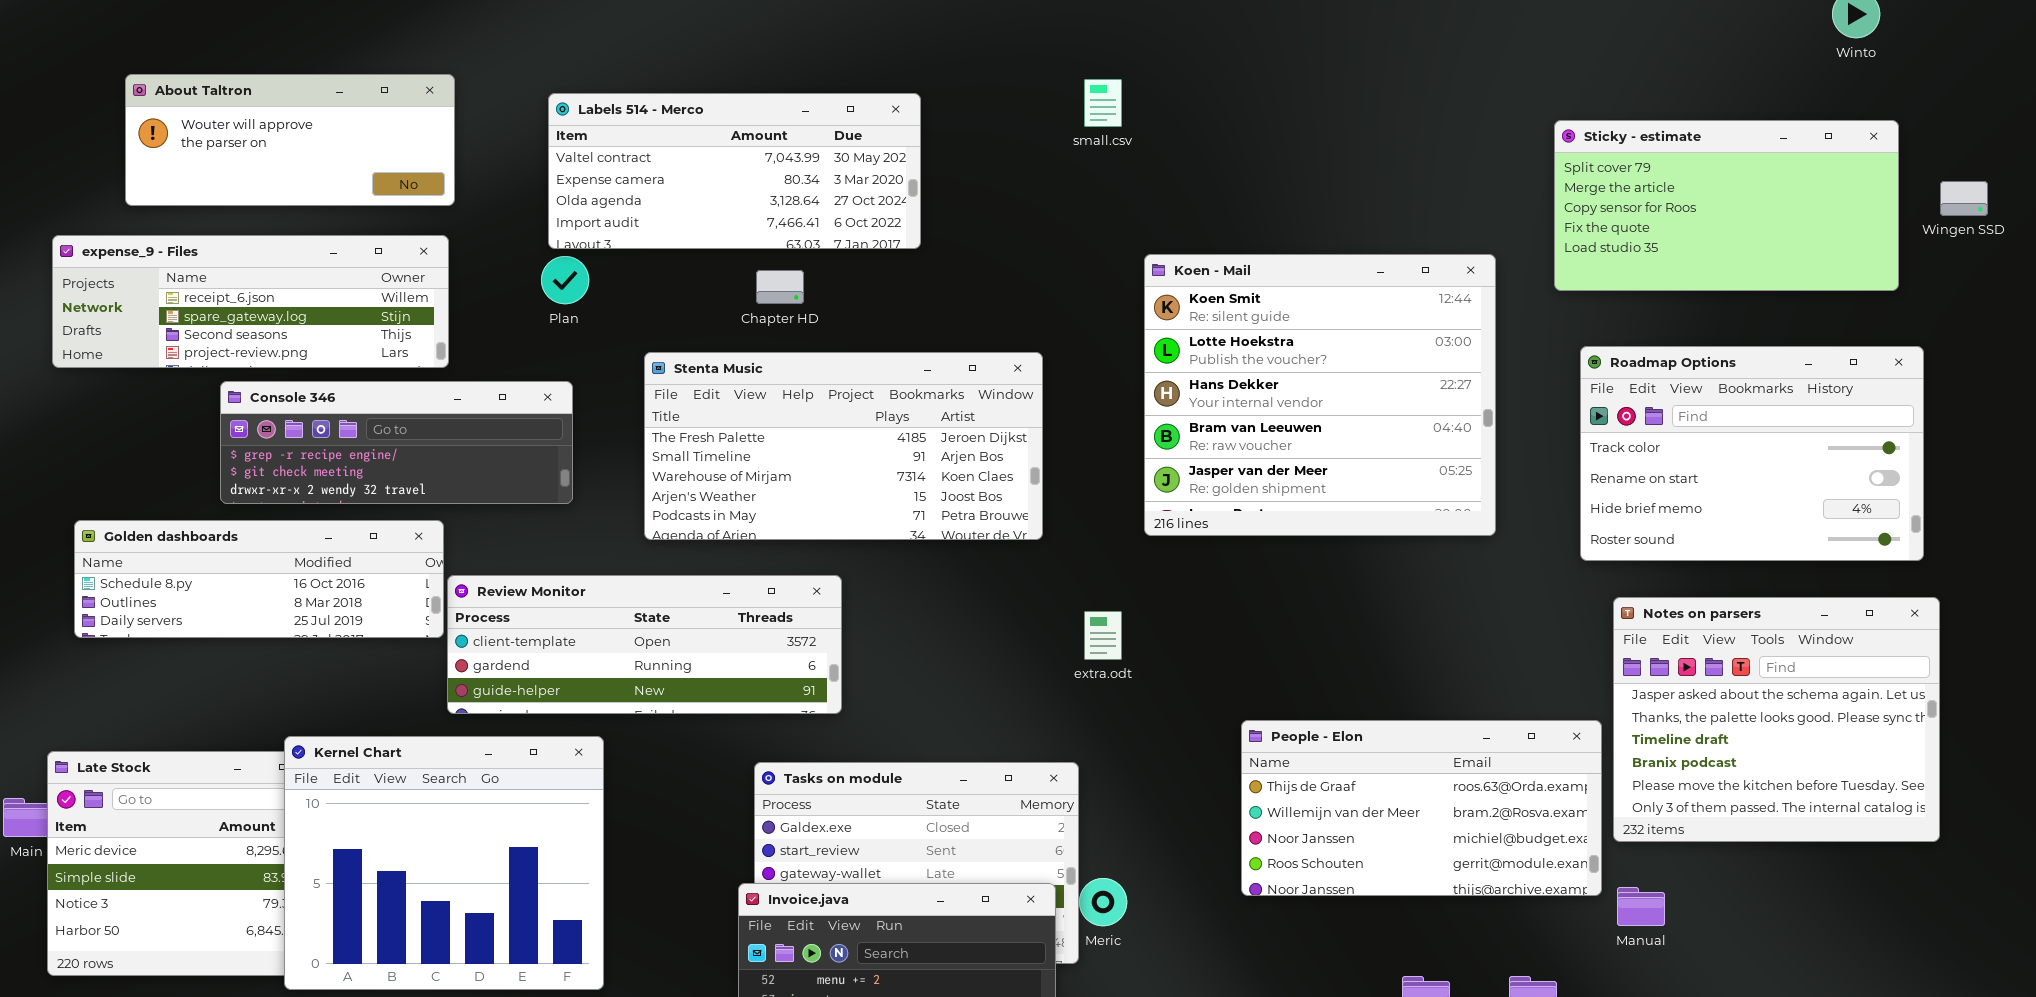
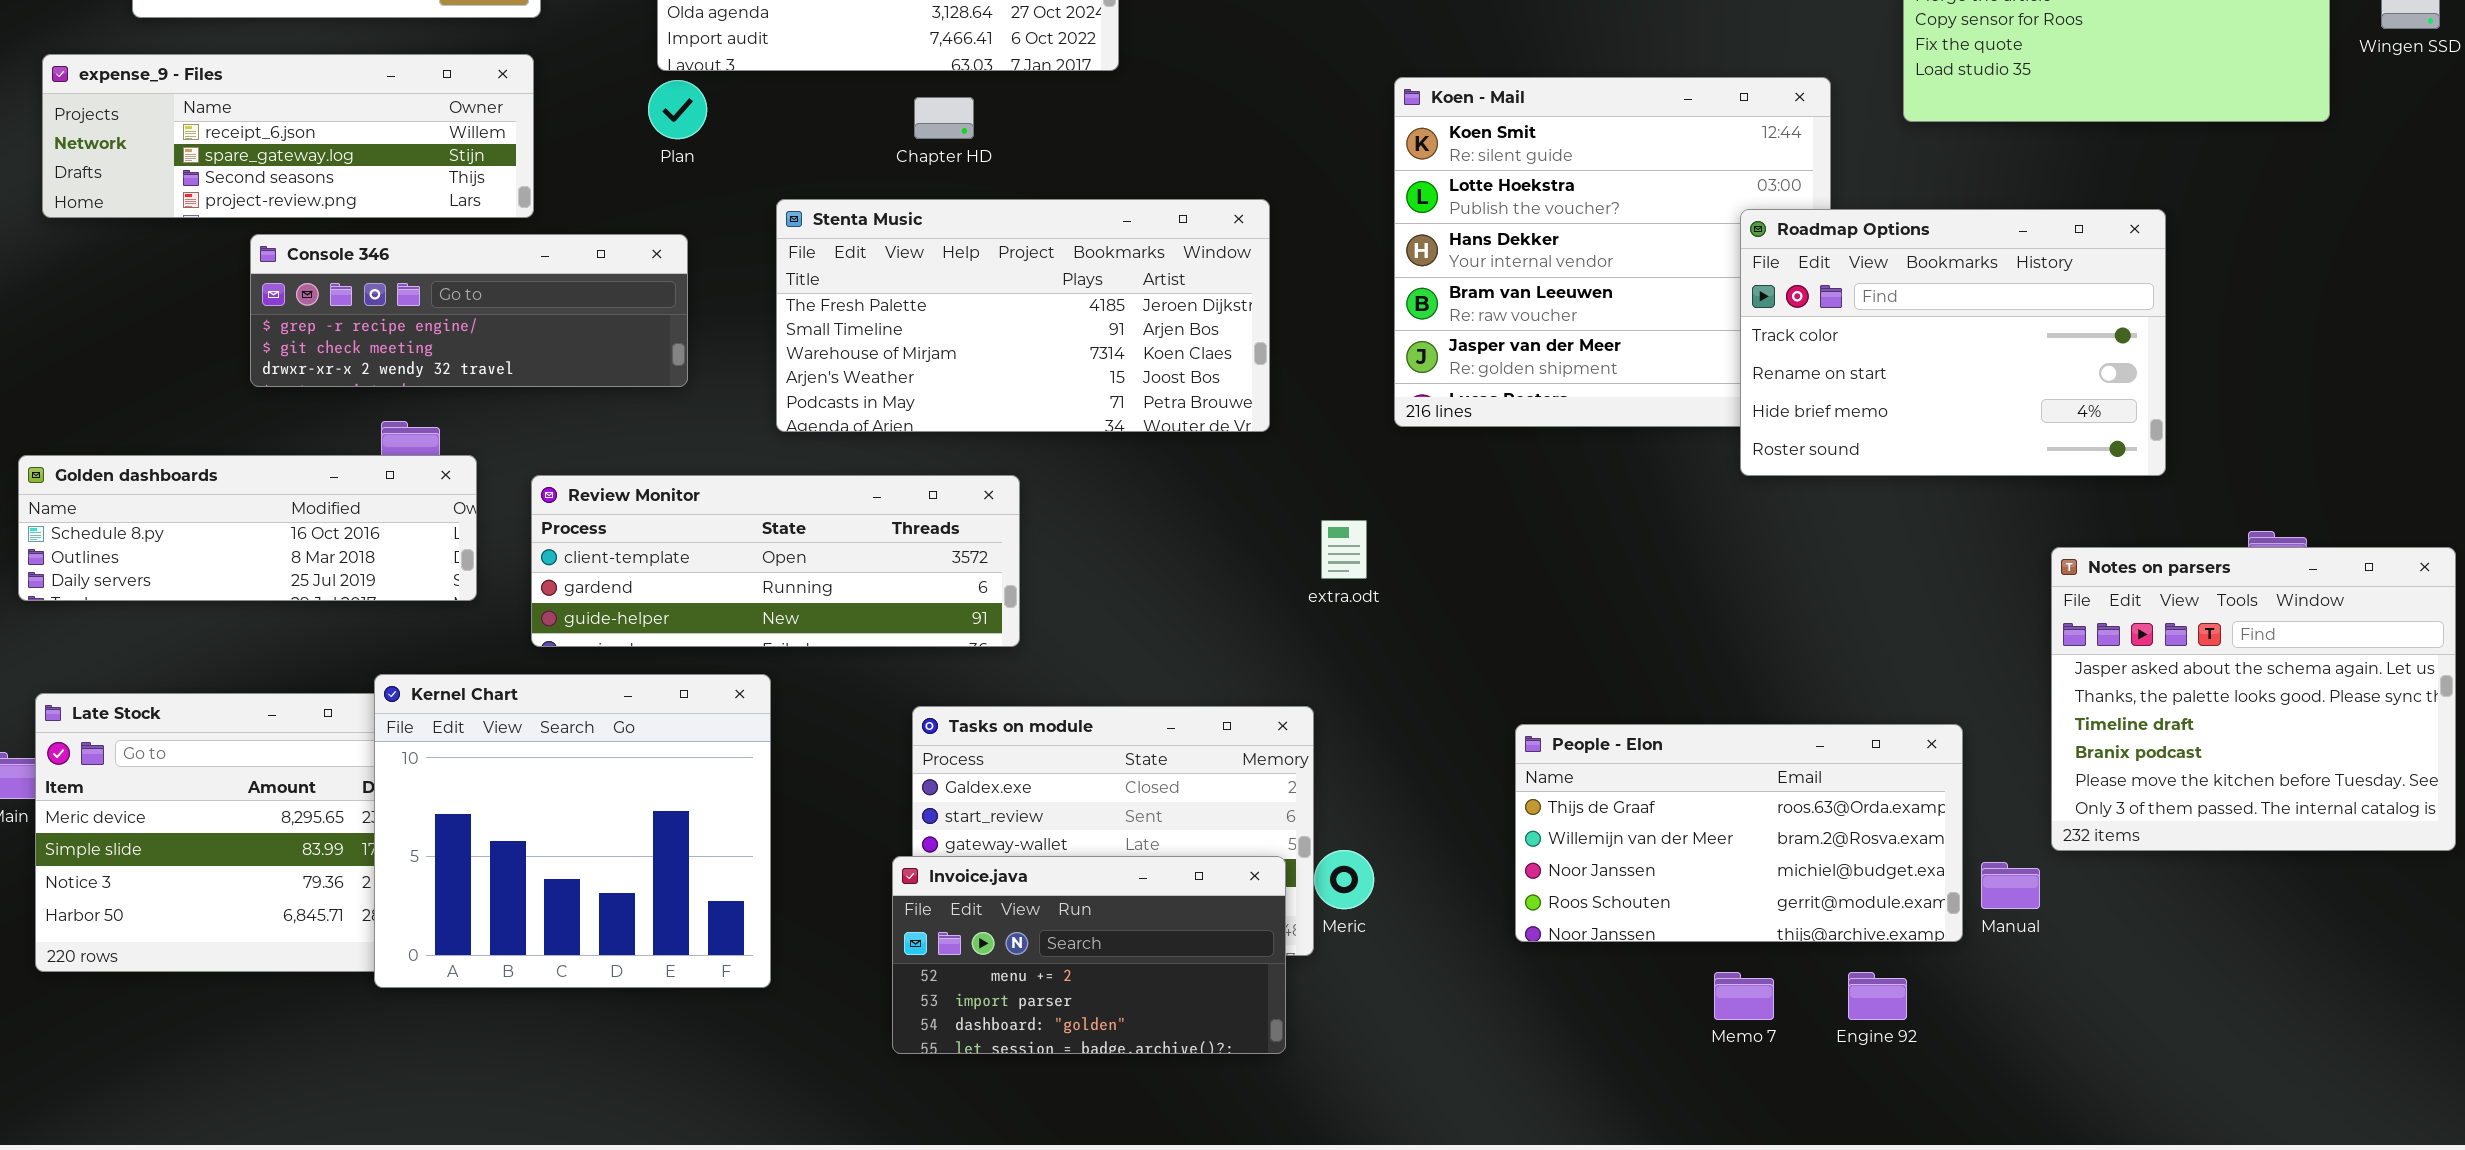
Roadmap Options: [1580,346,1924,561] -> [1740,209,2166,476], moved
Golden dashboards: [74,520,444,638] -> [18,455,477,601], moved
Notes on parsers: [1613,597,1940,842] -> [2051,547,2456,851], moved
People - Elon: [1241,720,1602,896] -> [1515,724,1963,942], moved
Kernel Chart: [284,736,604,990] -> [374,674,771,988], moved

